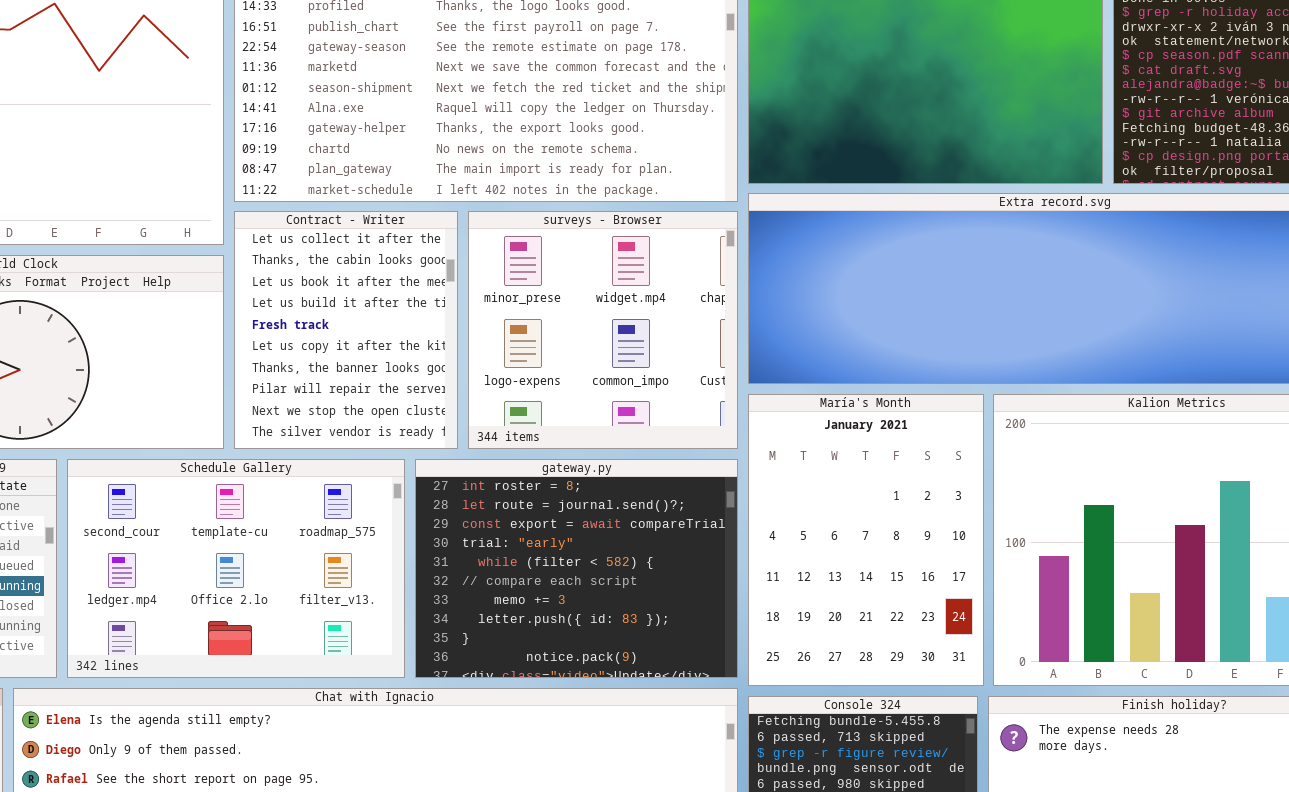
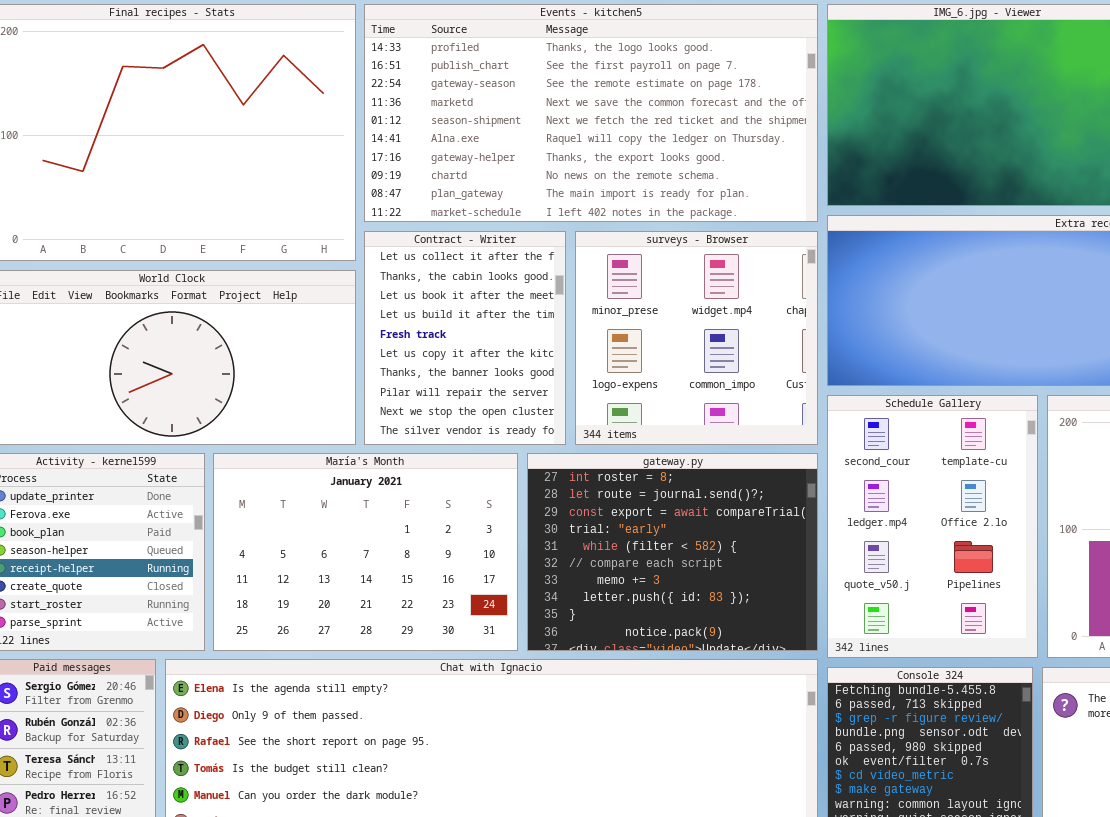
María's Month: [748,394,984,686] -> [213,453,518,651], moved, resized
Schedule Gallery: [67,459,405,678] -> [827,395,1038,658], moved, resized

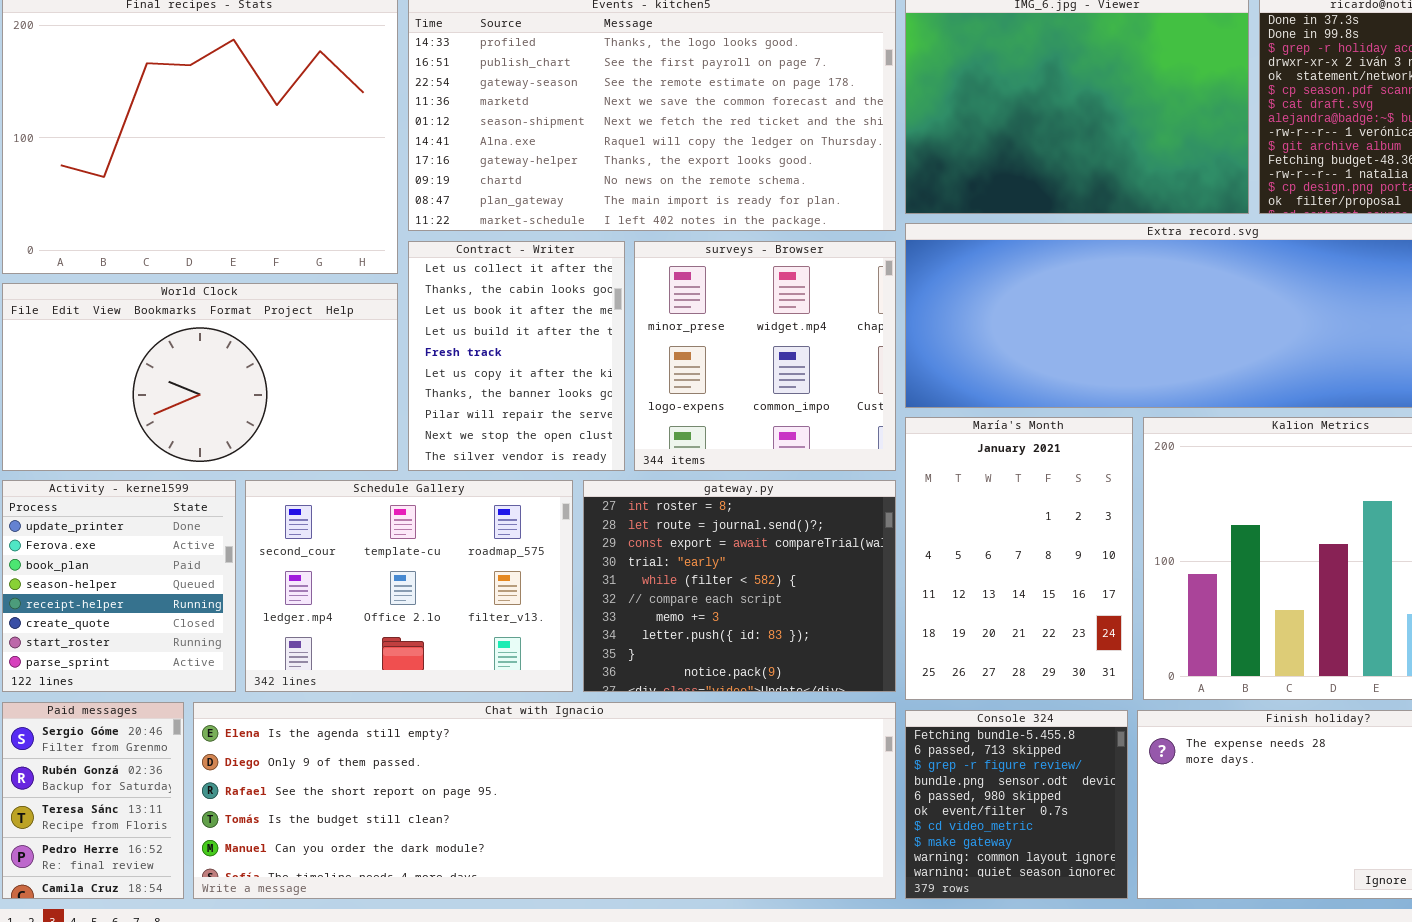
Schedule Gallery: [827,395,1038,658] -> [245,480,573,692], moved, resized
María's Month: [213,453,518,651] -> [905,417,1133,700], moved, resized

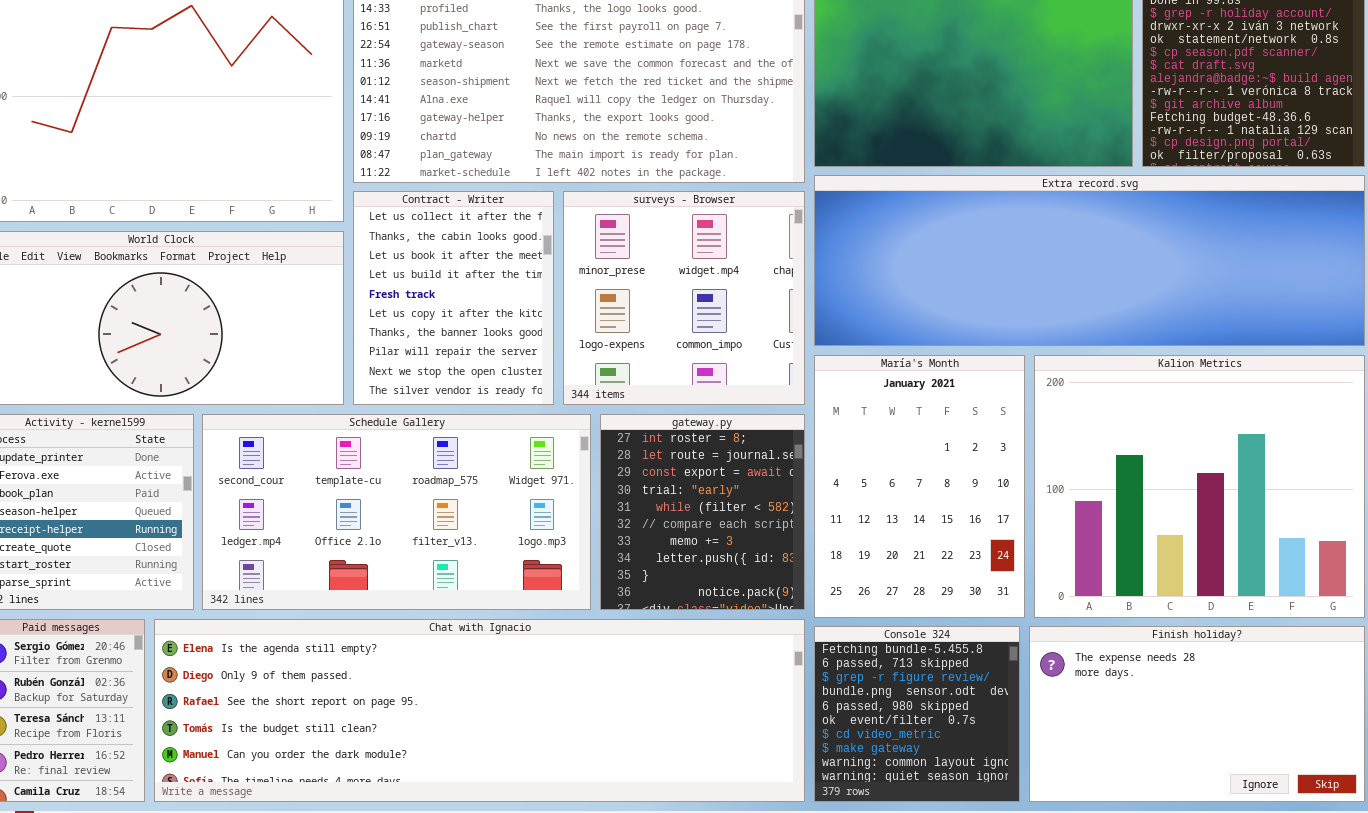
Schedule Gallery: [245,480,573,692] -> [202,414,591,610], resized
gateway.py: [583,480,896,692] -> [600,414,805,610], resized

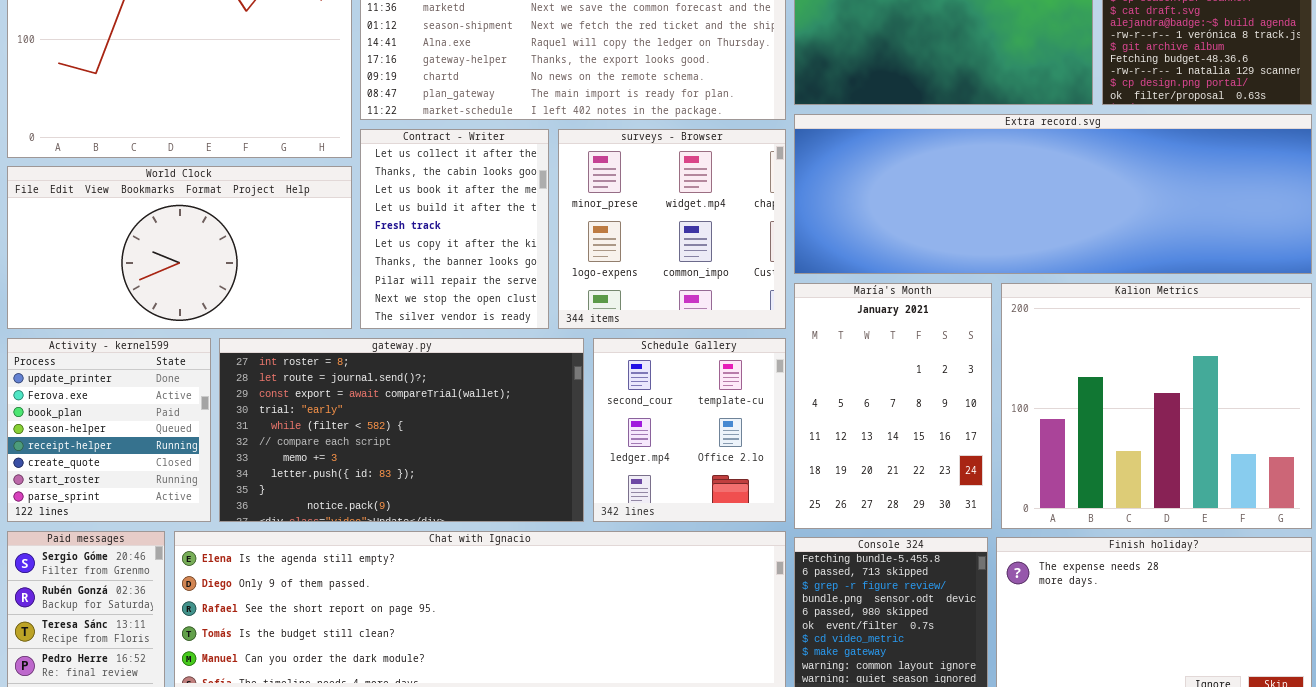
Schedule Gallery: [202,414,591,610] -> [593,338,786,522], moved, resized
gateway.py: [600,414,805,610] -> [219,338,584,522], moved, resized

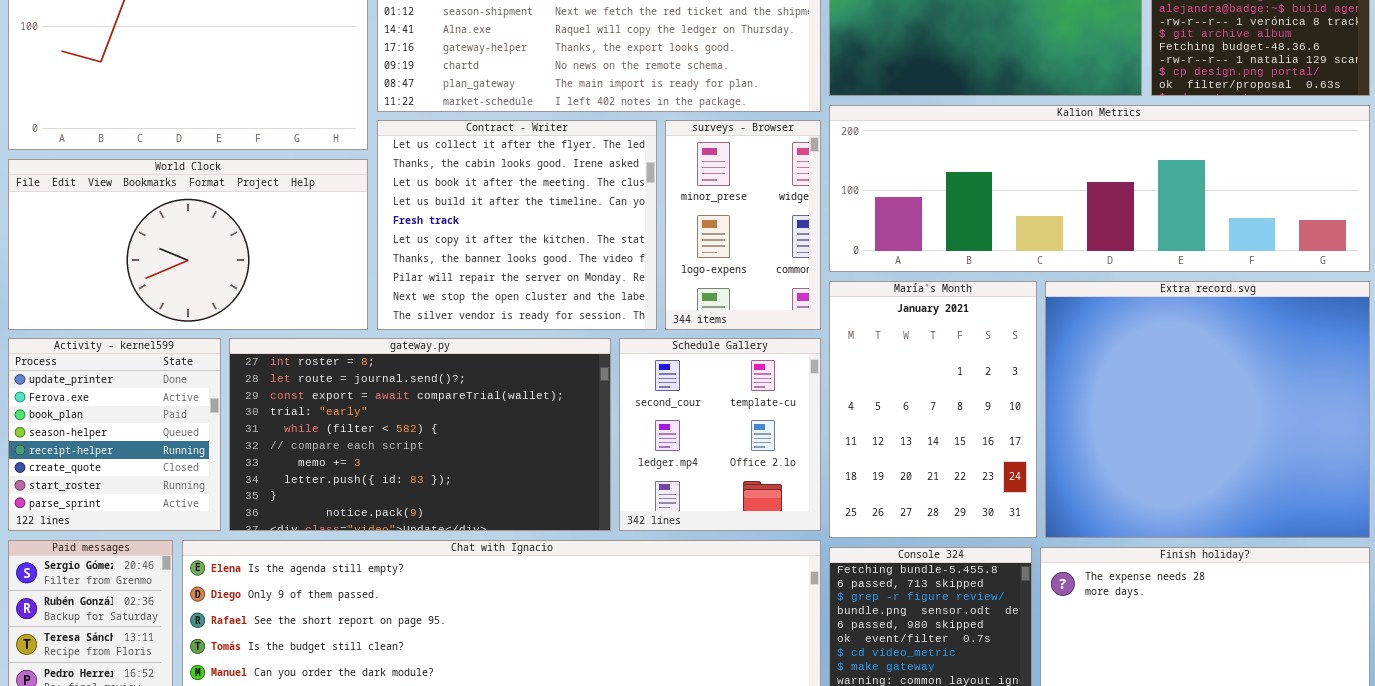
Extra record.svg: [794,114,1312,274] -> [1045,281,1370,538], moved, resized
Contract - Writer: [360,129,549,329] -> [377,120,657,330], resized
surveys - Browser: [558,129,786,329] -> [665,120,821,330], resized
Kalion Metrics: [1001,283,1312,529] -> [829,105,1370,272], moved, resized

